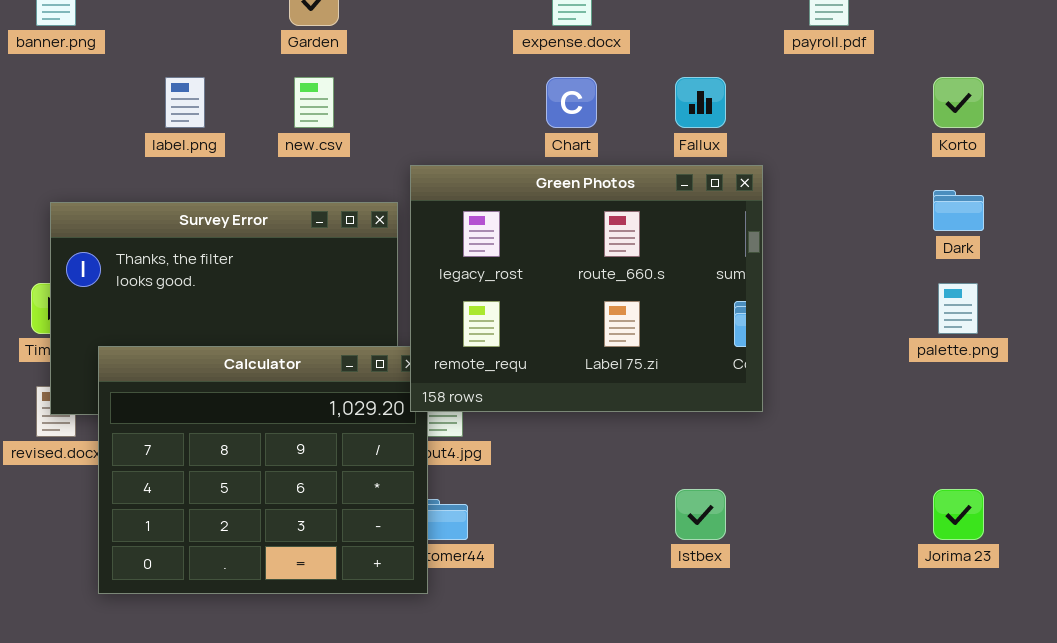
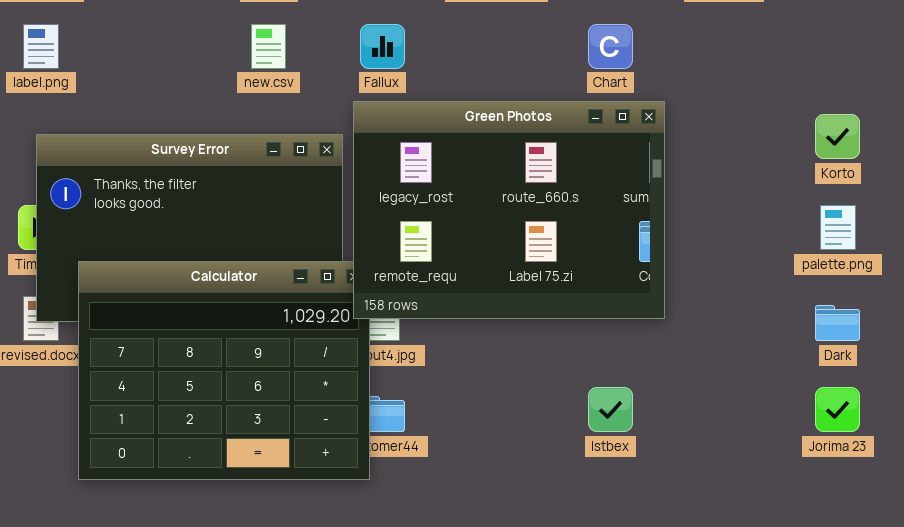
label.png: [165,77,205,128] -> [23,24,59,69], moved
Chart: [546,77,597,128] -> [588,24,633,69], moved
Fallux: [675,77,726,128] -> [360,24,405,69], moved
Korto: [933,77,984,128] -> [815,114,860,159], moved
Dark: [933,190,984,231] -> [815,305,860,341], moved

